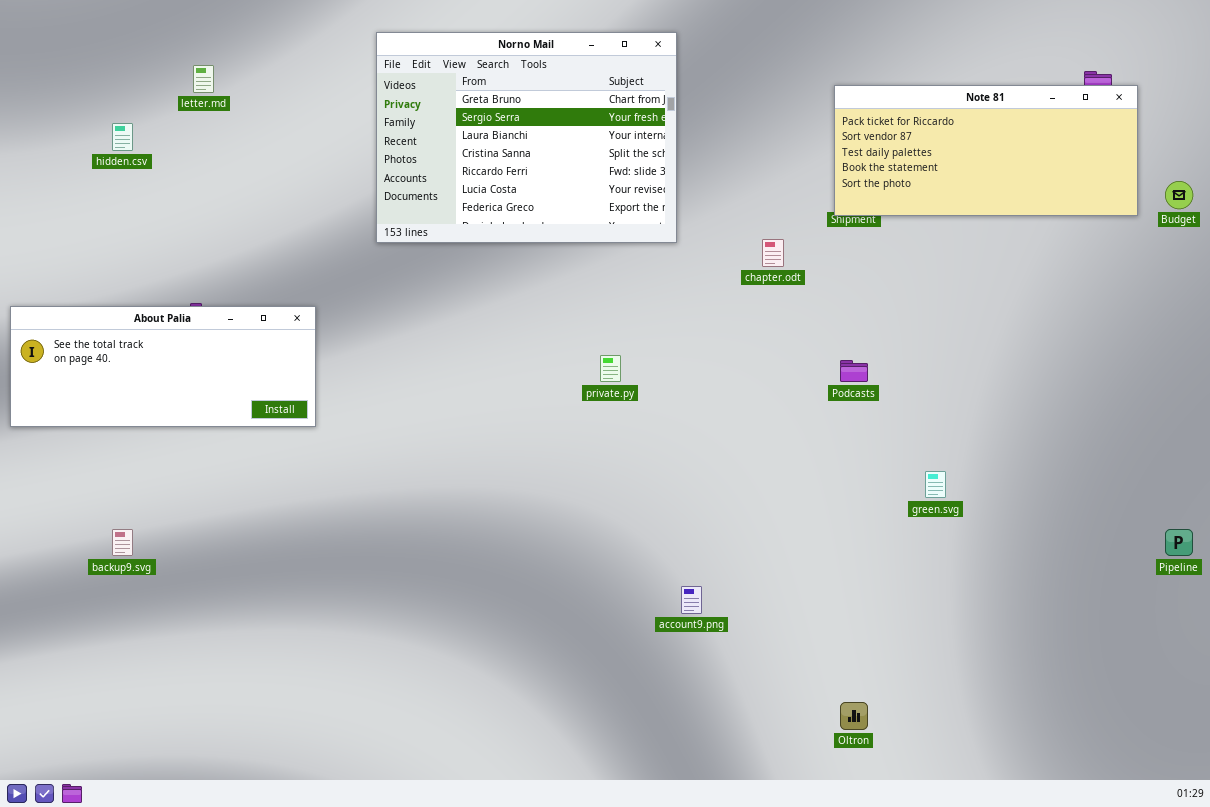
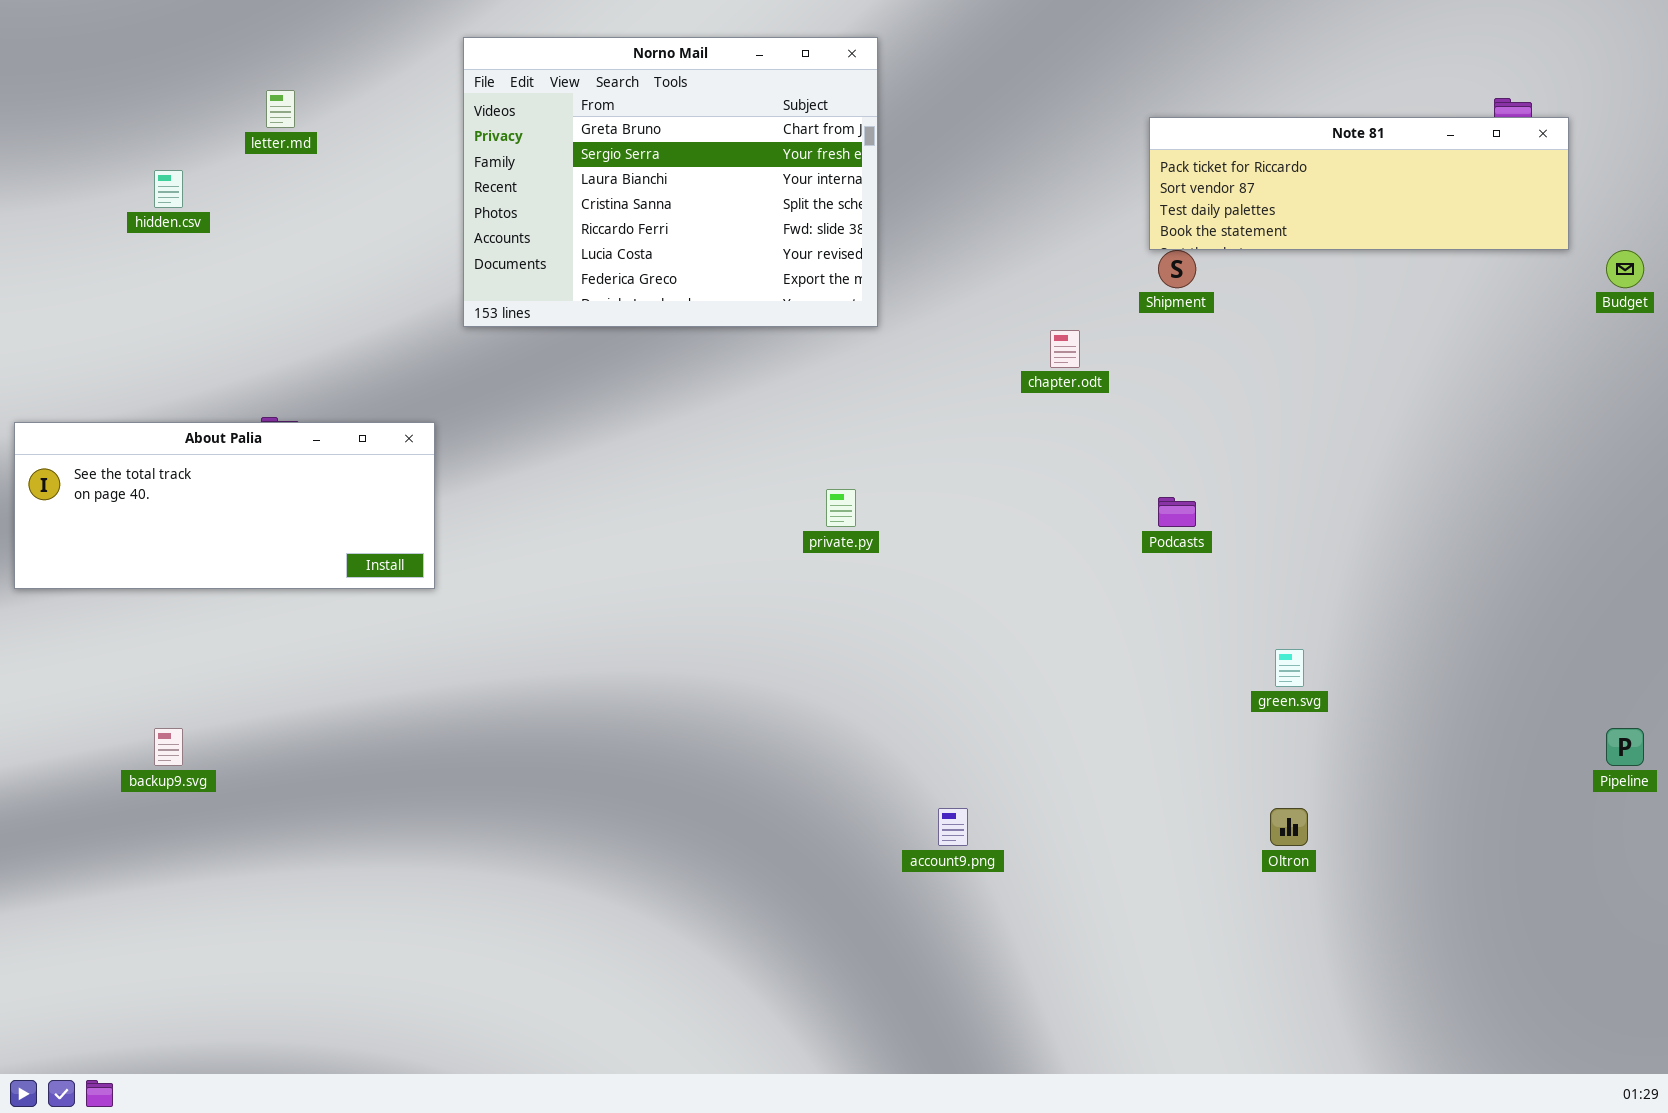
Norno Mail: [376,32,677,243] -> [463,37,878,327], moved
Note 81: [834,85,1138,216] -> [1149,117,1569,250], resized
Oltron: [840,702,868,730] -> [1270,808,1308,846], moved

